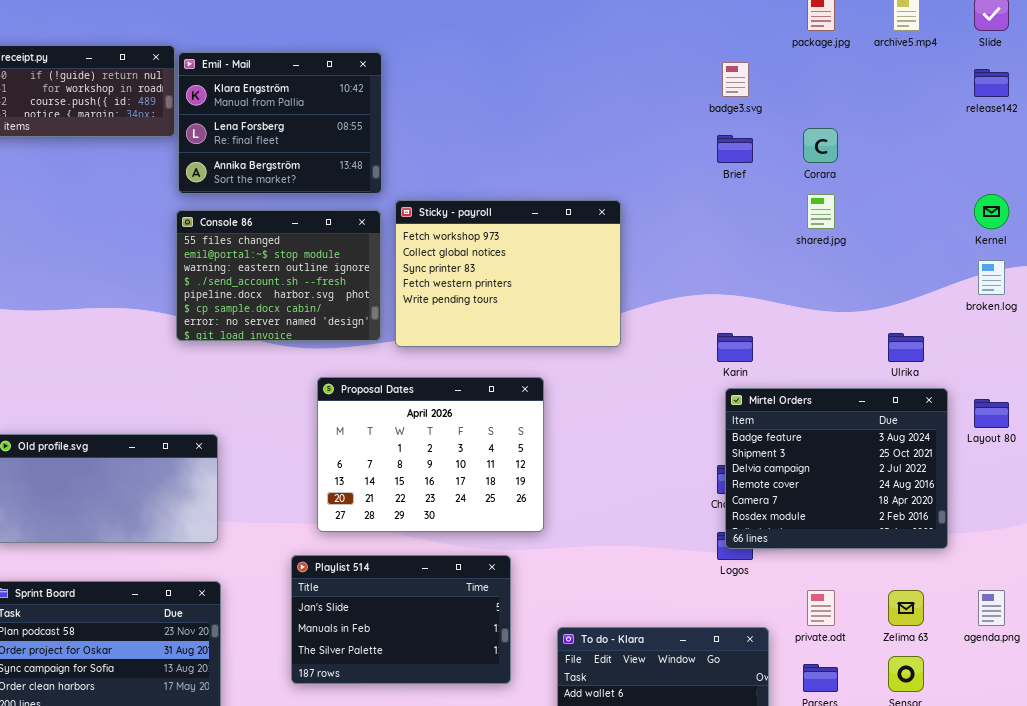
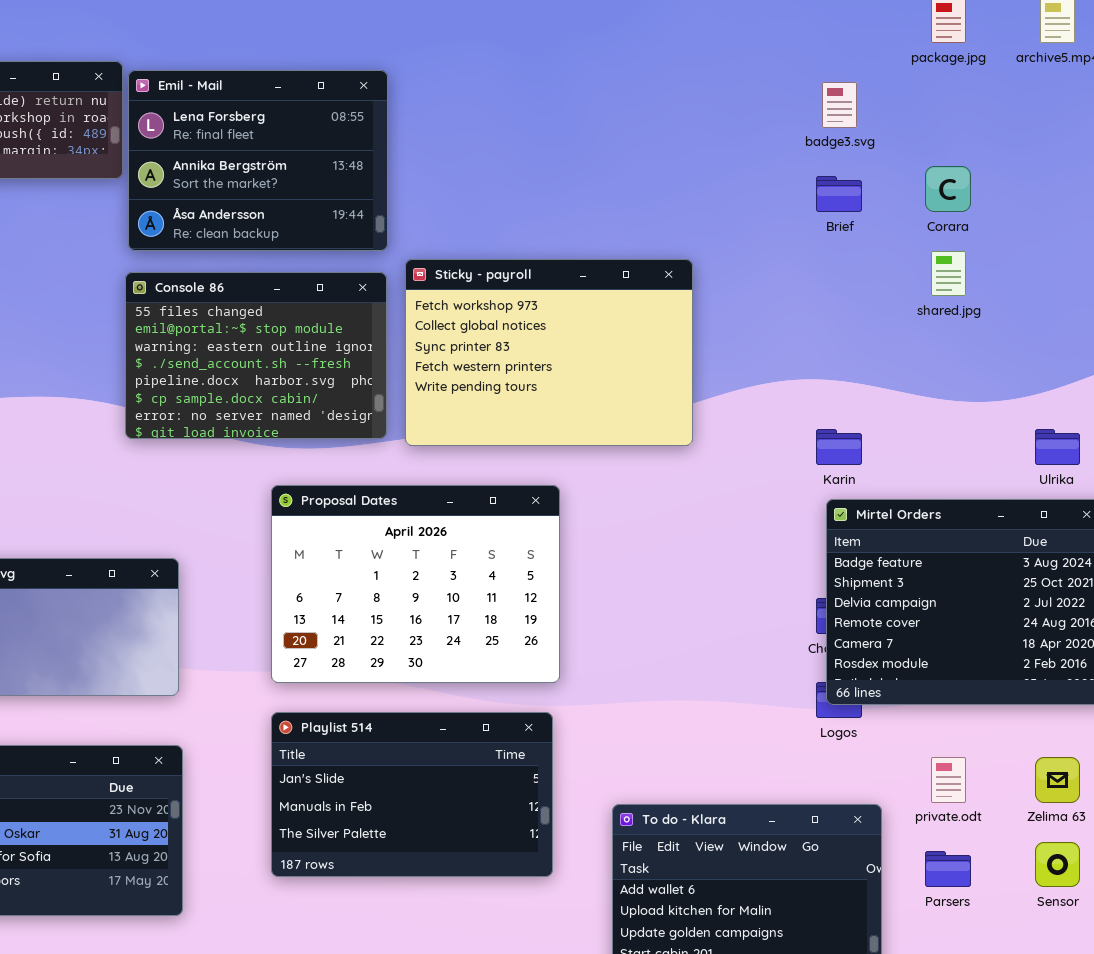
Emil - Mail: [178,52,382,194] -> [128,70,388,251], scrolled down 1 row
Proposal Dates: [317,377,544,532] -> [271,485,560,683], moved

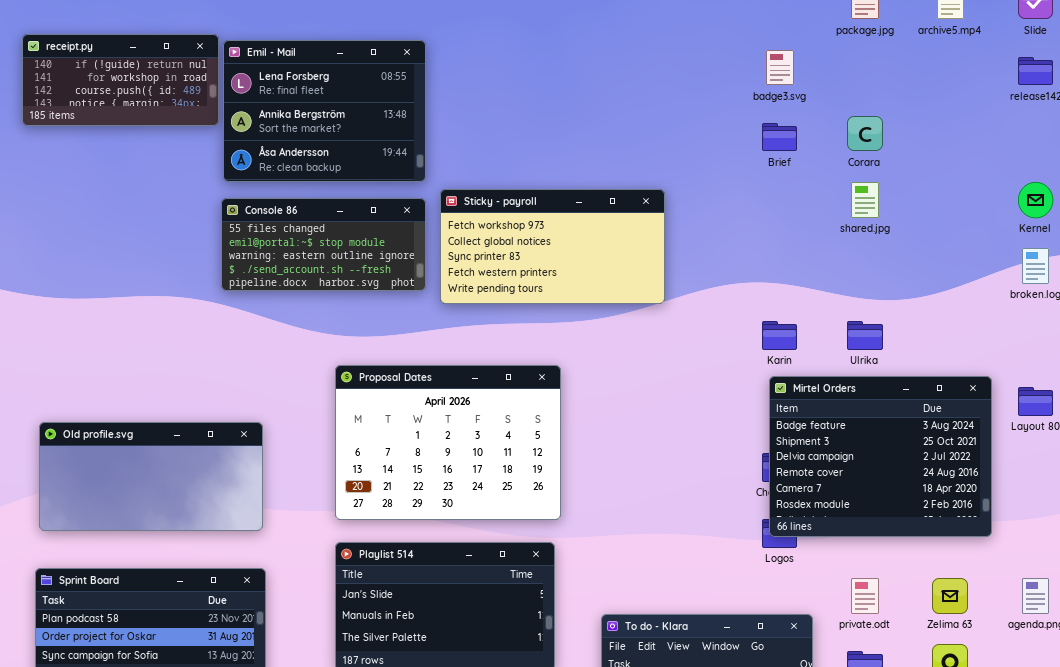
Sticky - payroll: [405,259,693,446] -> [440,189,665,304], resized
Console 86: [125,272,387,439] -> [221,198,426,291], resized
Ulrika: [1035,429,1080,465] -> [847,321,883,350], moved

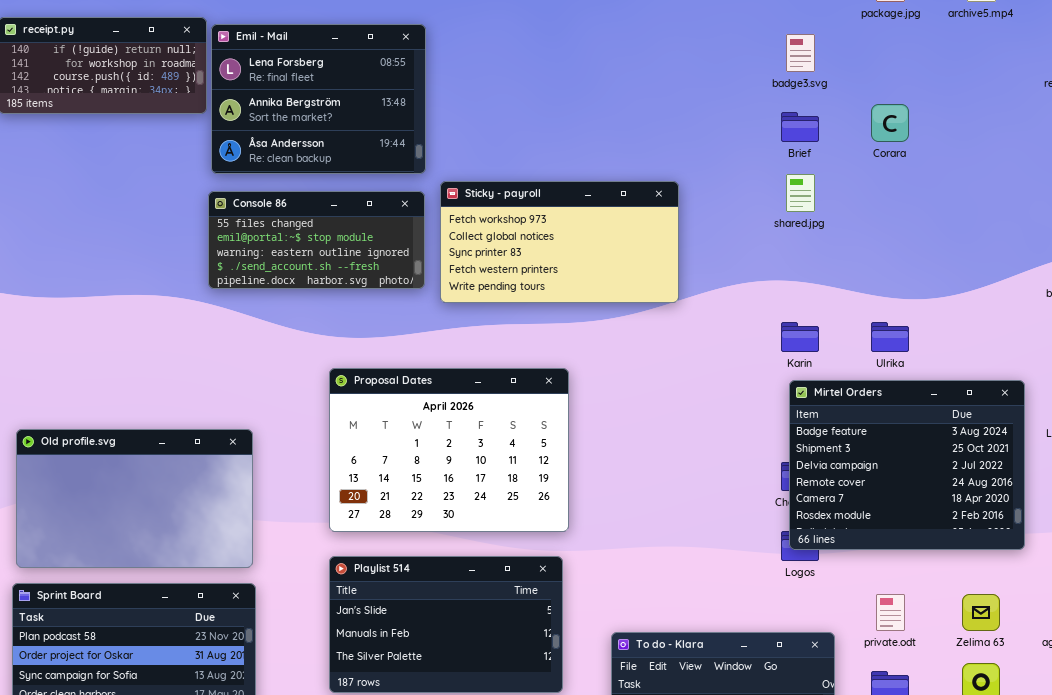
shared.jpg: [851,182,879,218] -> [786,174,815,212], moved
Old profile.svg: [39,422,263,531] -> [16,429,253,568], resized

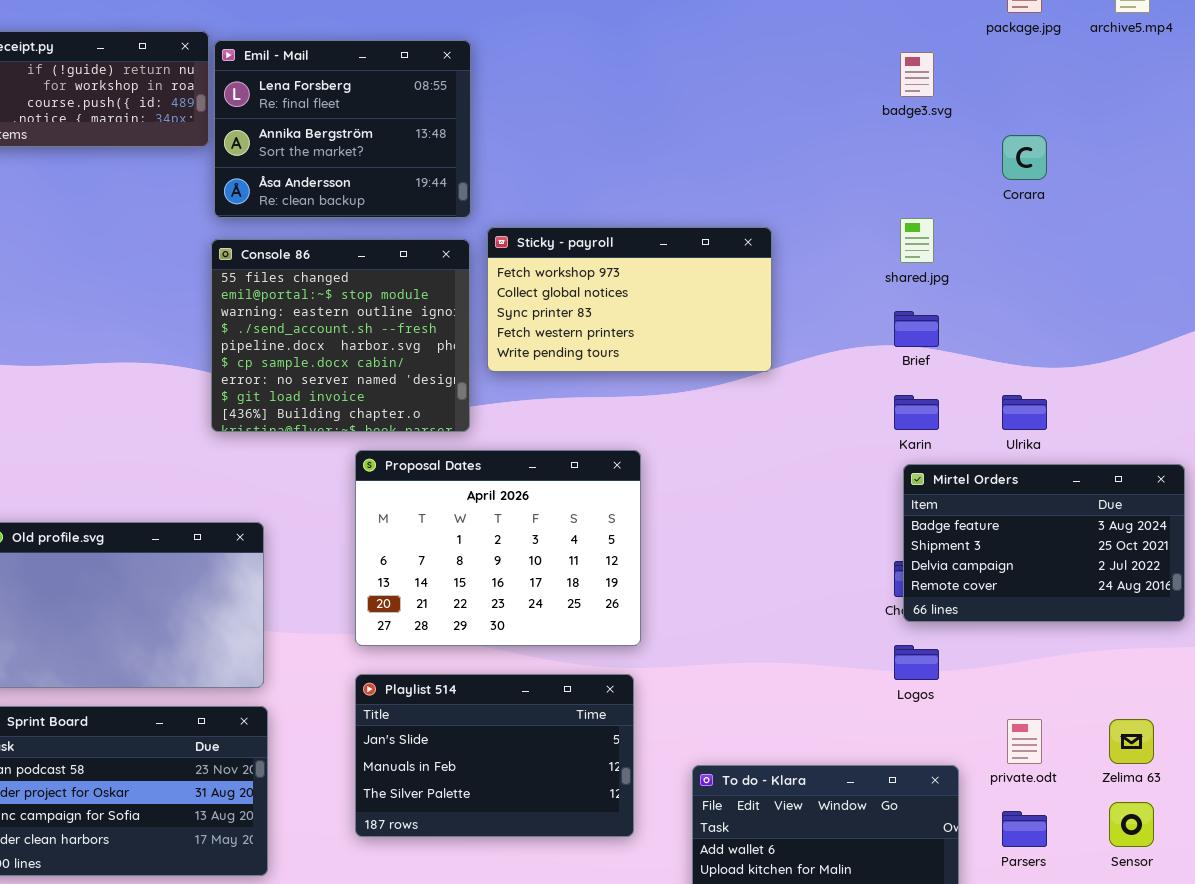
Brief: [781,112,819,142] -> [894,311,939,347], moved
Console 86: [208,191,425,289] -> [211,239,470,432], resized
Mirtel Orders: [789,380,1025,550] -> [903,464,1185,622], resized

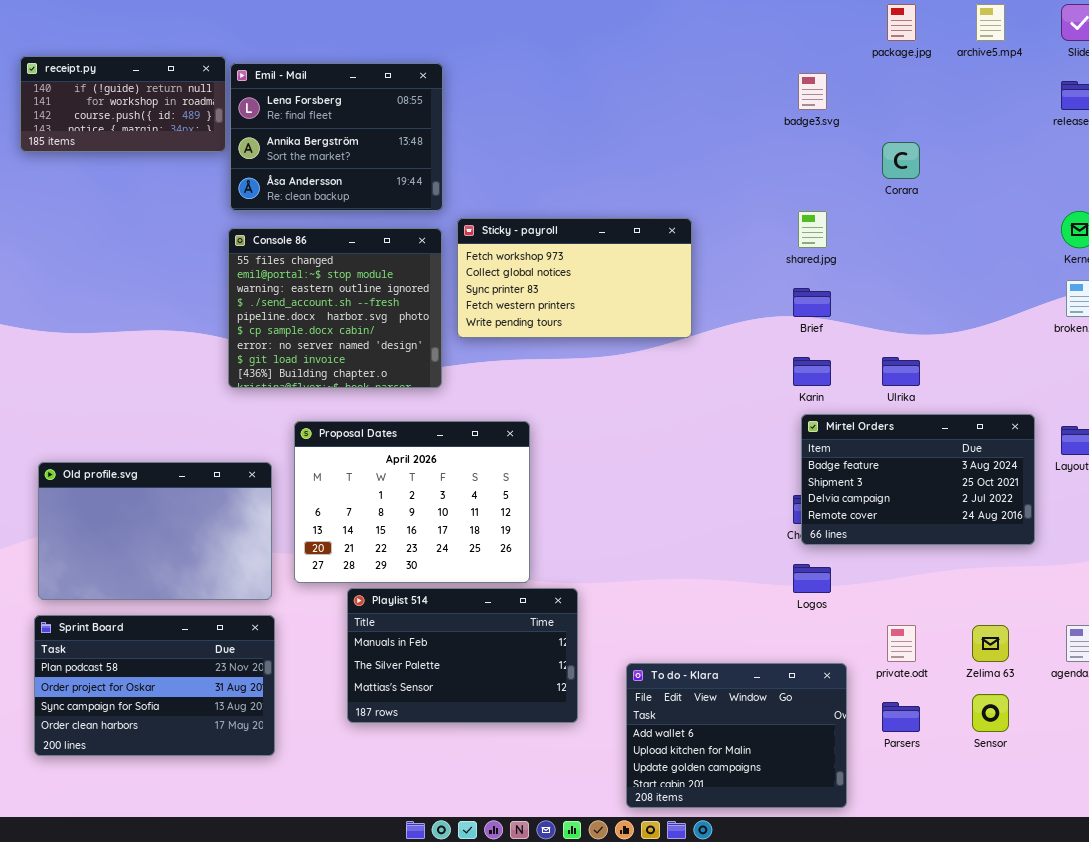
Proposal Dates: [355,450,641,646] -> [294,421,530,583], moved
Playlist 514: [355,674,634,837] -> [347,588,578,723], scrolled down 1 row

